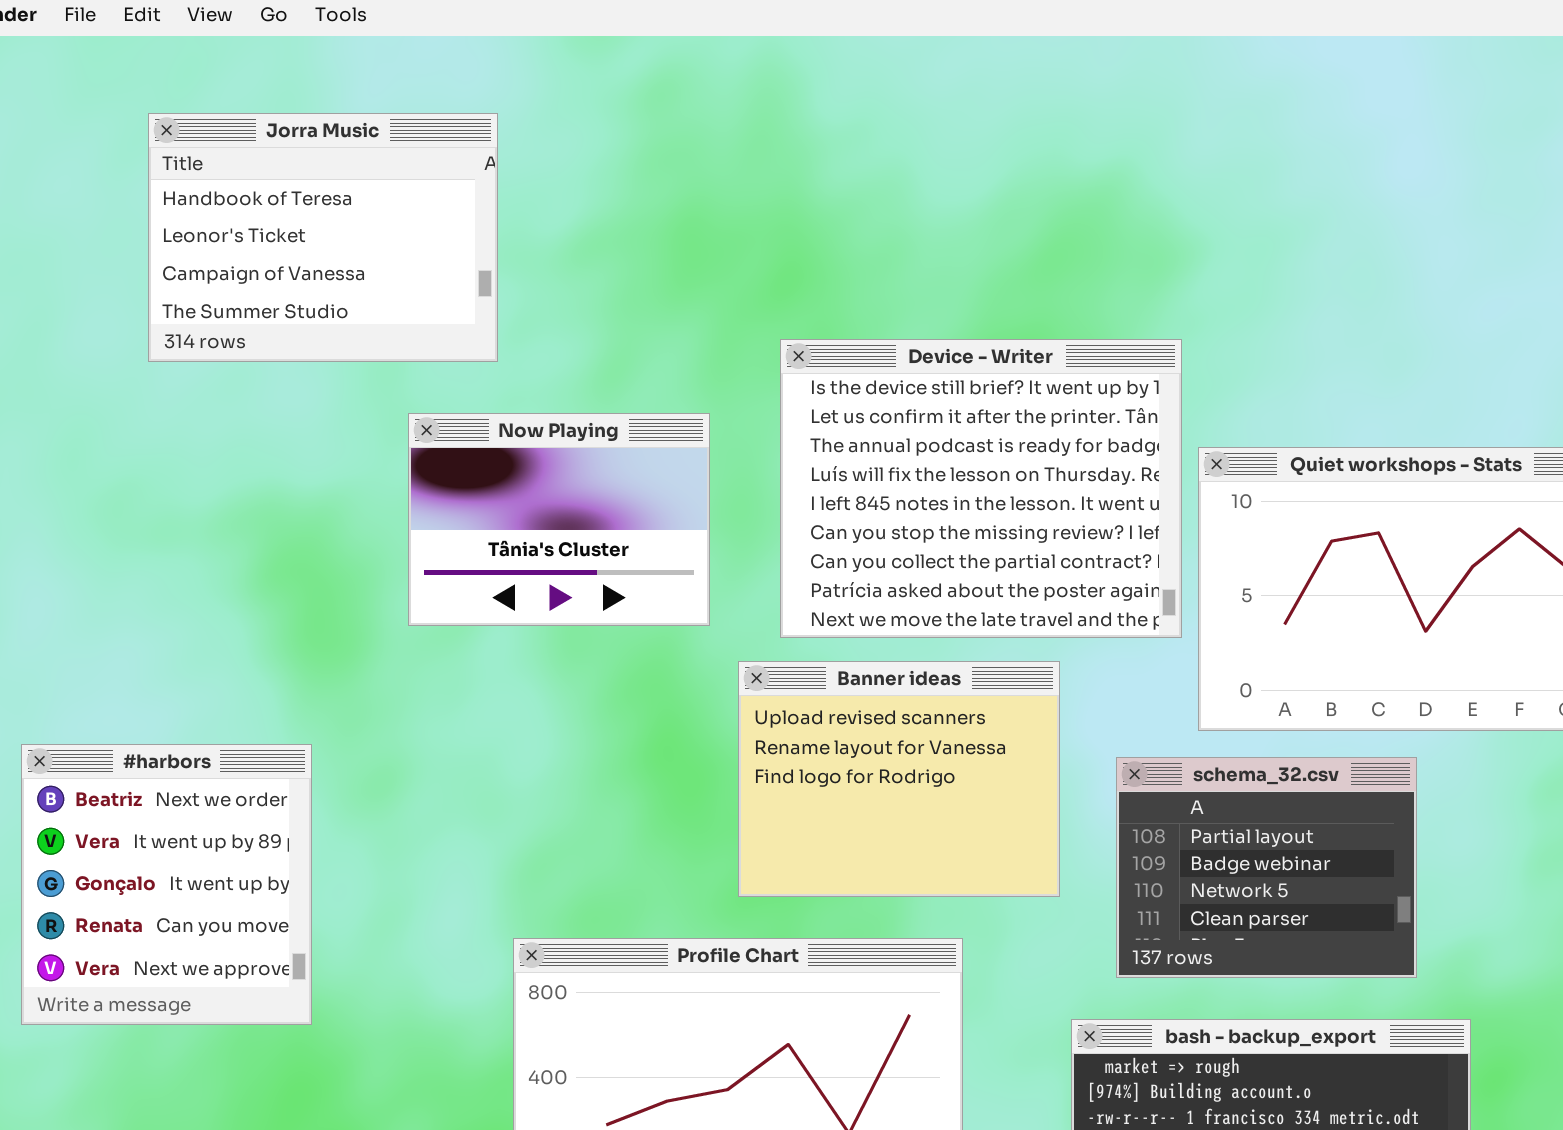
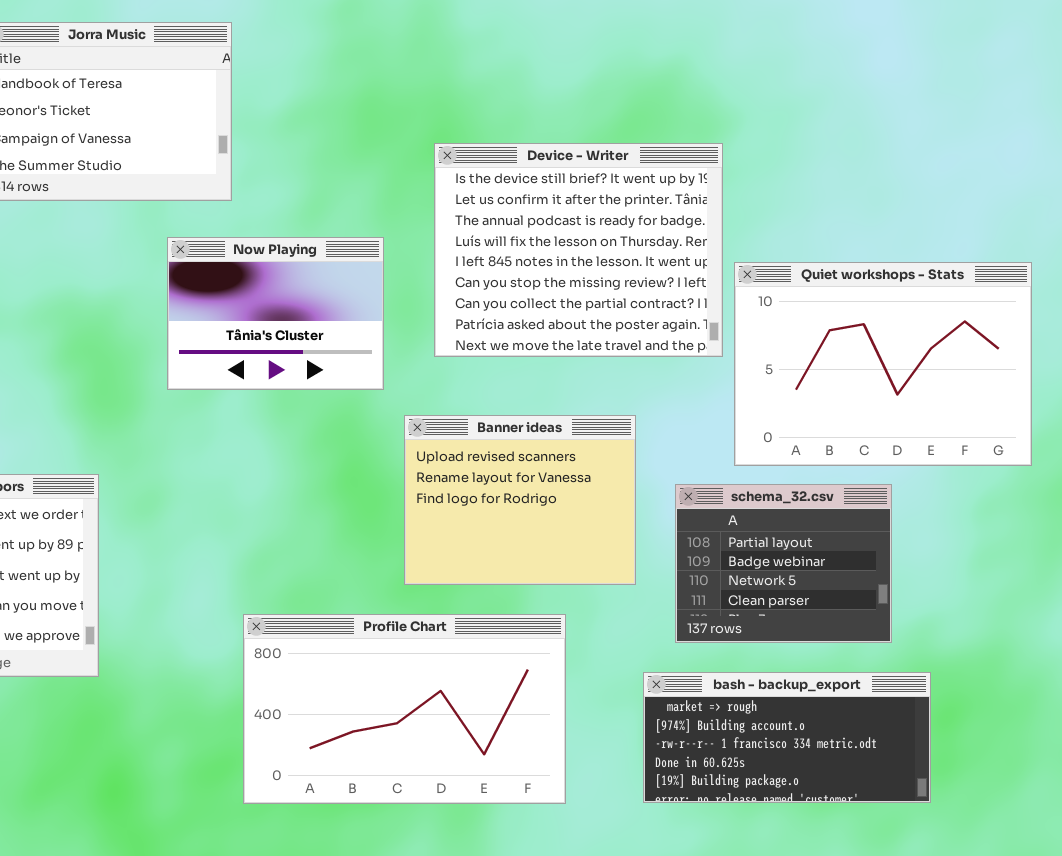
Device - Writer: [780,339,1182,638] -> [434,143,723,357], moved

